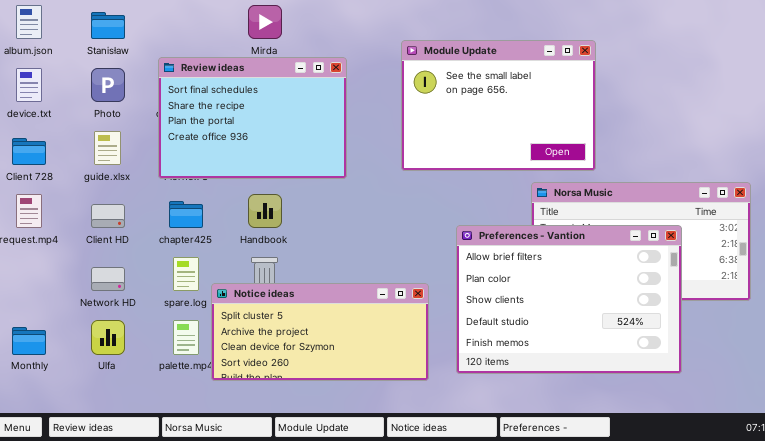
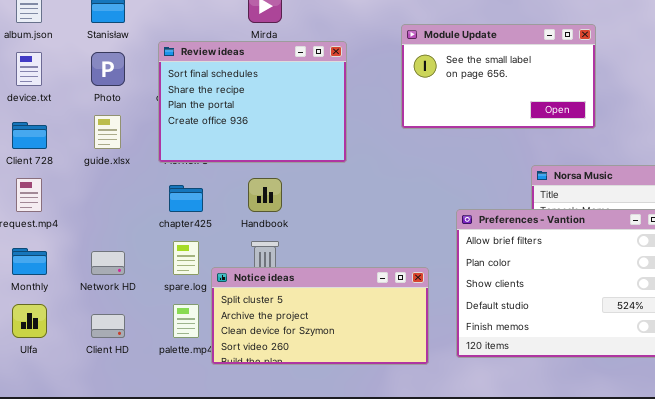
Module Update: [401,40,596,171] -> [401,24,596,129], resized
Client HD: [91,204,125,228] -> [91,314,125,338], moved
Ulfa: [91,320,125,355] -> [12,304,47,338], moved
Monthly: [12,327,46,355] -> [12,248,47,275], moved

